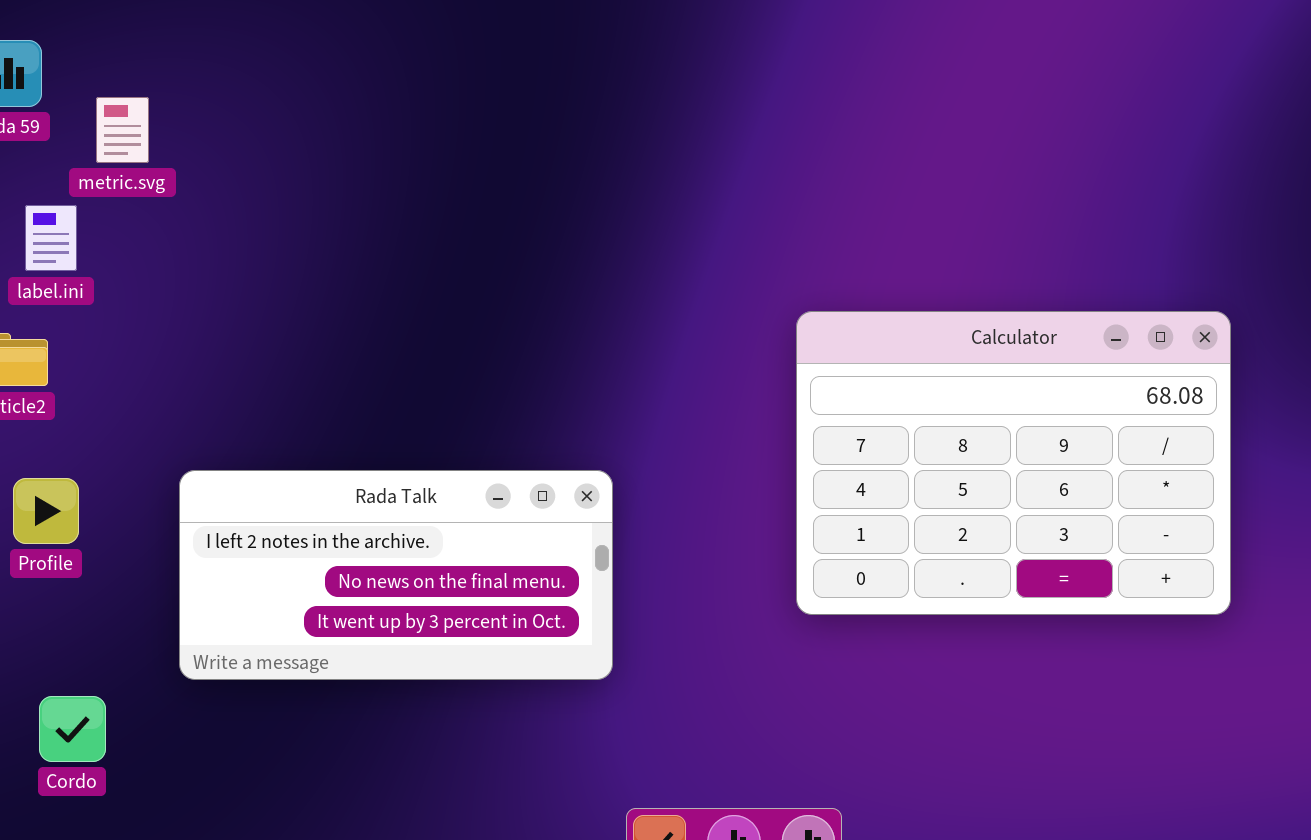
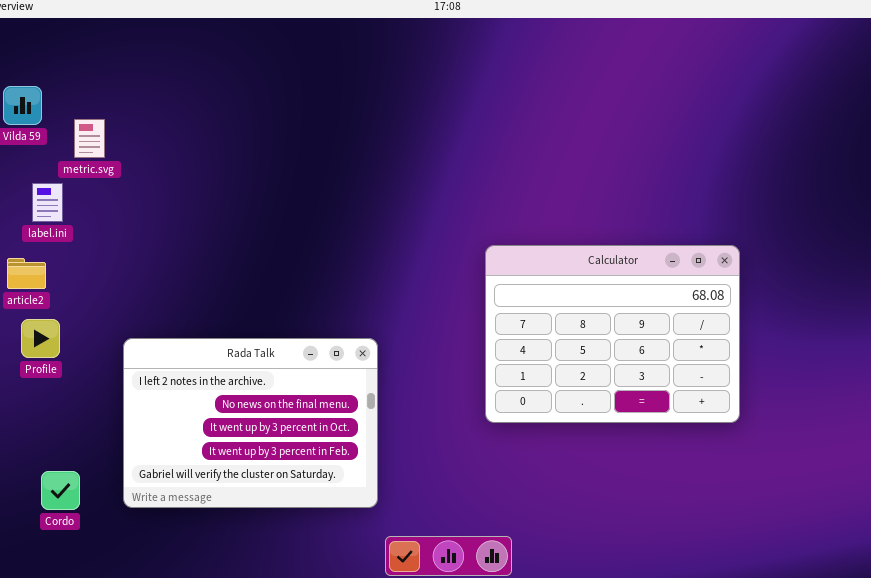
Rada Talk: [179,470,613,680] -> [123,338,378,508], resized
Profile: [13,478,79,544] -> [21,319,60,358], moved

